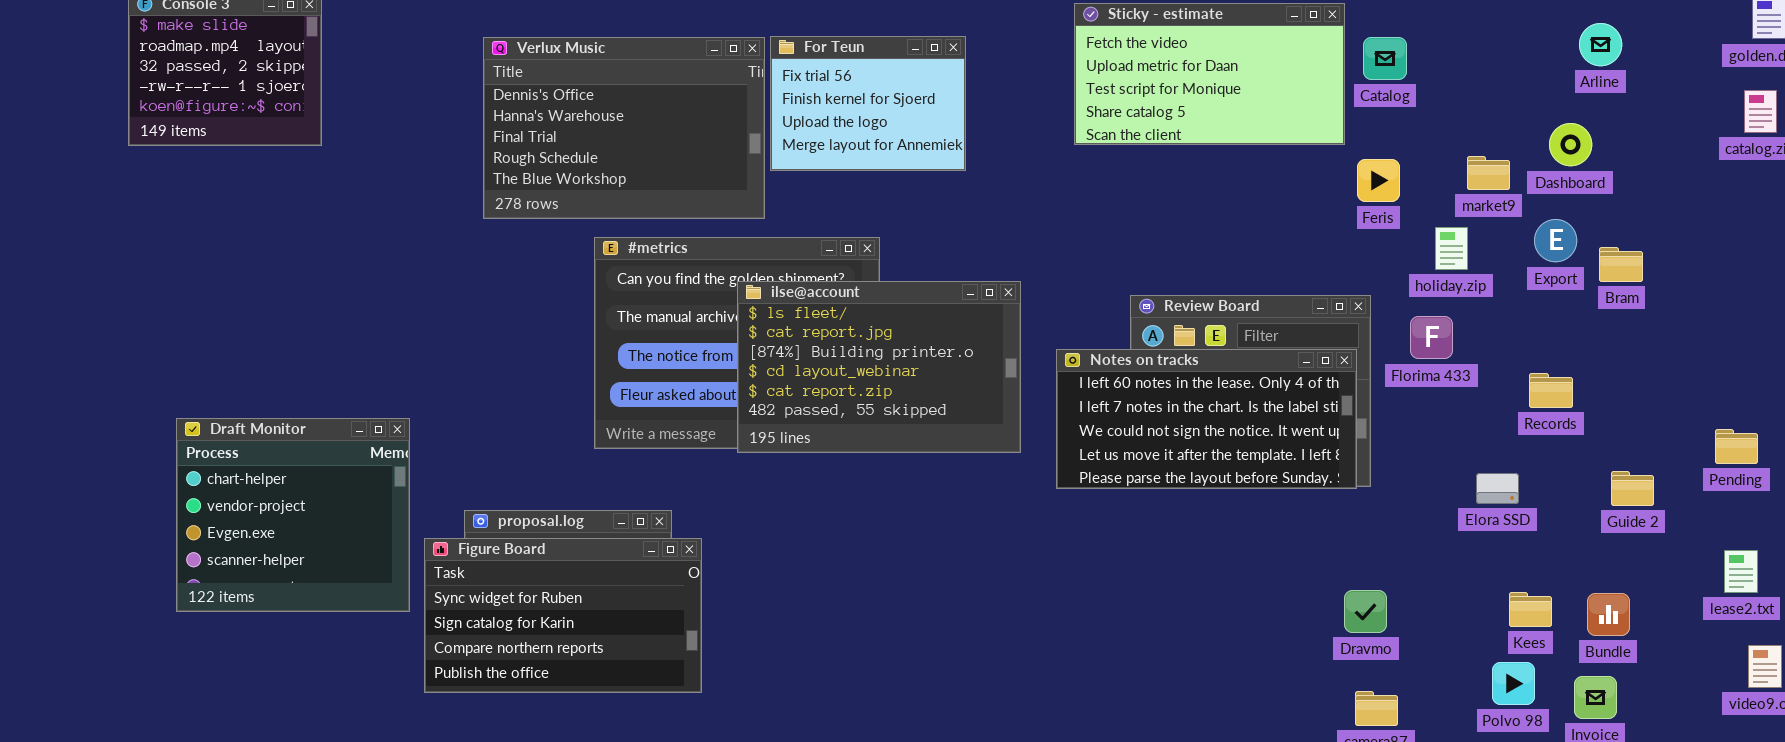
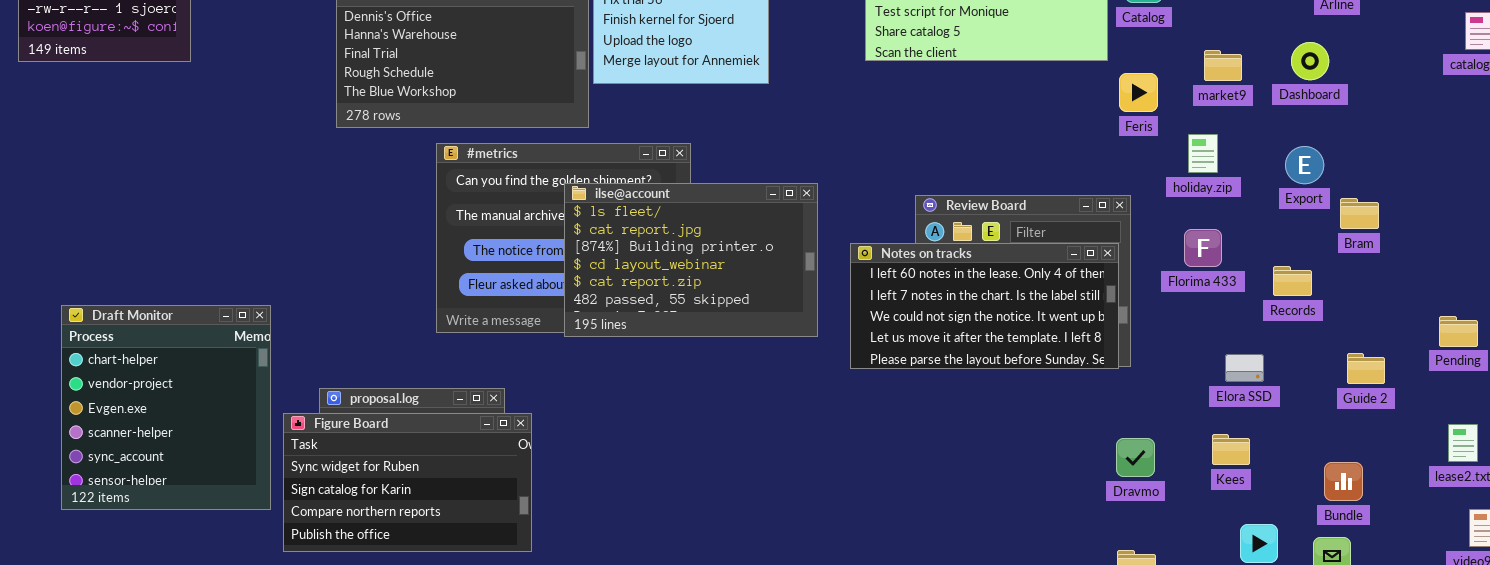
market9: [1467,156,1510,190] -> [1204,50,1242,81], moved
Export: [1534,219,1577,262] -> [1285,146,1324,184], moved
Bram: [1599,247,1643,282] -> [1340,198,1379,229], moved
Florima 433: [1410,316,1453,359] -> [1184,229,1222,267], moved
Draft Monitor: [176,418,410,612] -> [61,305,271,510], resized
Dravmo: [1344,590,1387,633] -> [1116,438,1155,477], moved
Kees: [1509,592,1552,627] -> [1212,434,1250,465], moved

